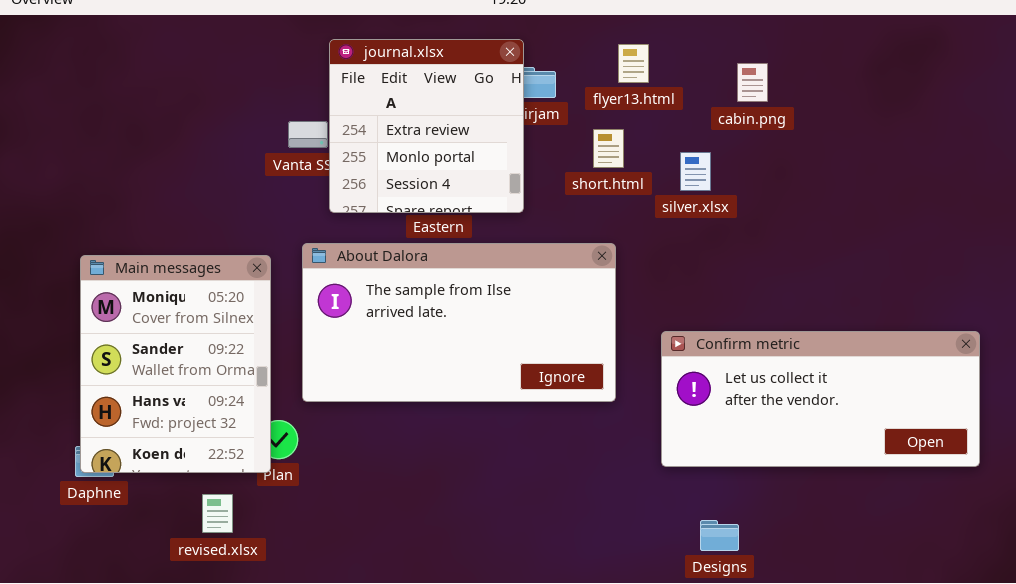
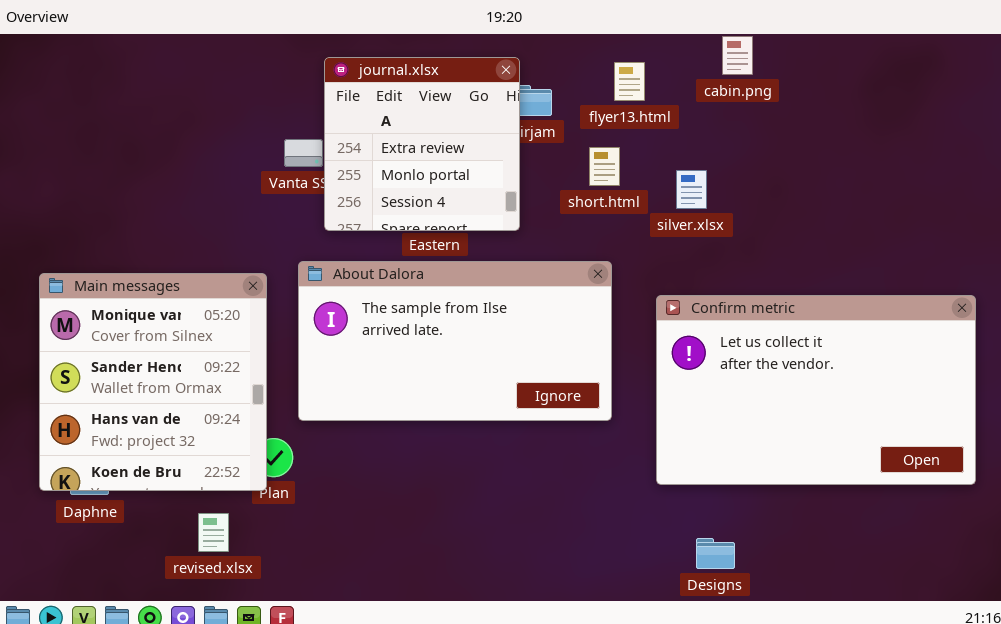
cabin.png: [737,63,768,102] -> [722,36,753,75], moved
Main messages: [80,255,271,473] -> [39,273,267,491], resized
Confirm metric: [661,331,980,467] -> [656,295,976,485], resized

